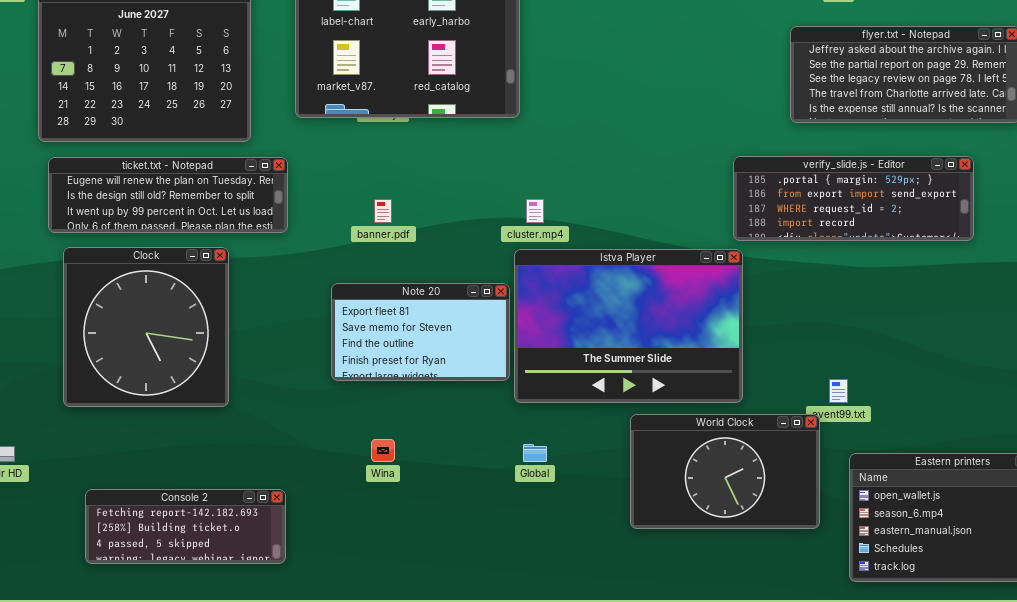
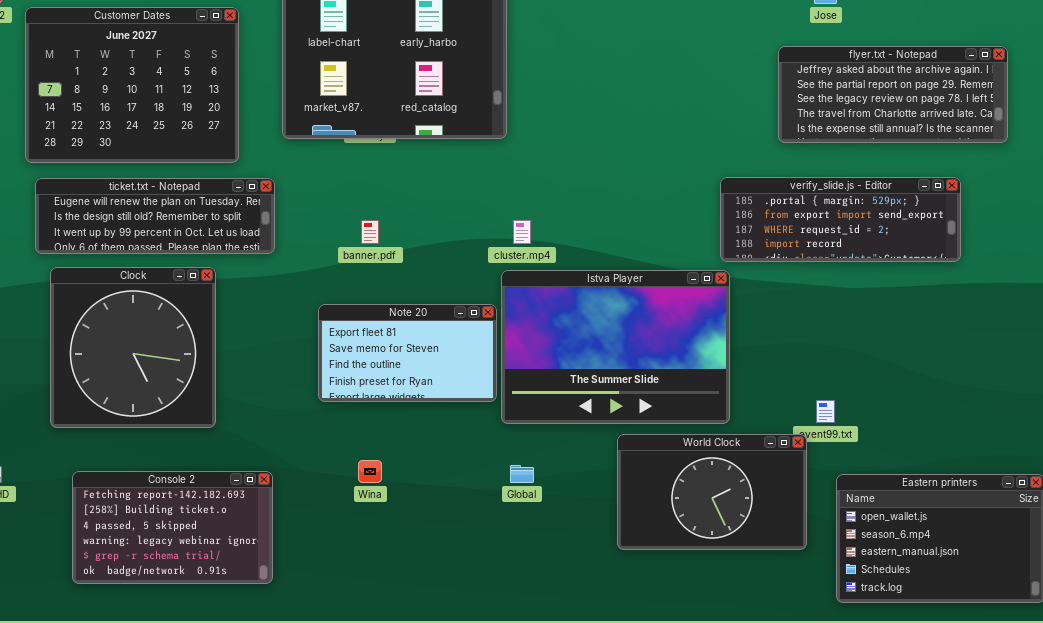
Console 2: [85,489,286,564] -> [72,471,273,584], resized

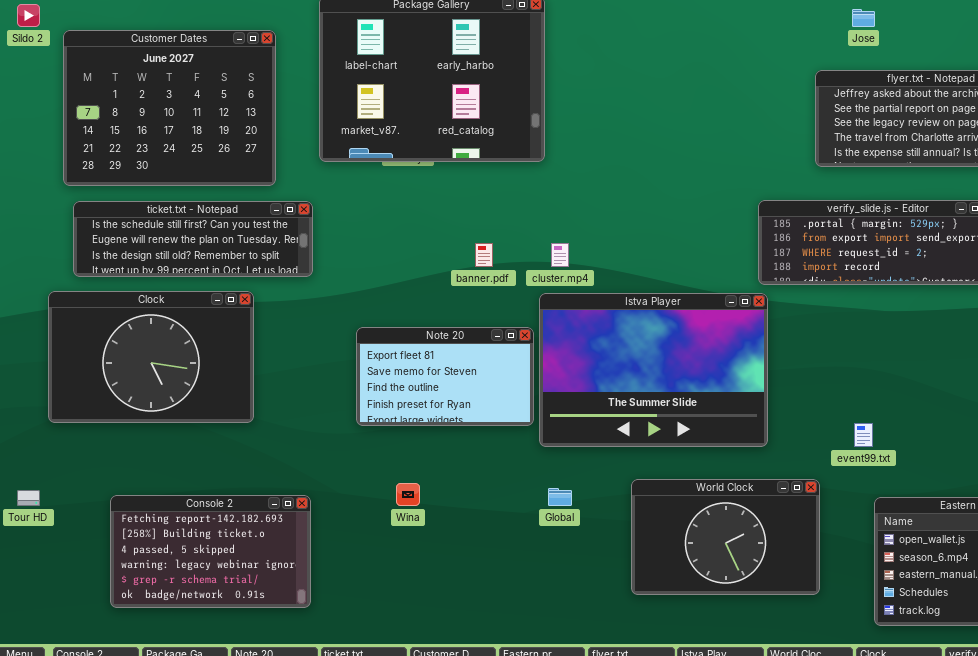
ticket.txt - Notepad: [35,178,275,254] -> [73,201,313,277], scrolled up 1 row
banner.pdf: [361,220,379,244] -> [475,243,493,267], moved
Clock: [50,267,216,428] -> [48,291,254,423], resized
World Clock: [617,434,807,550] -> [631,479,820,595], moved

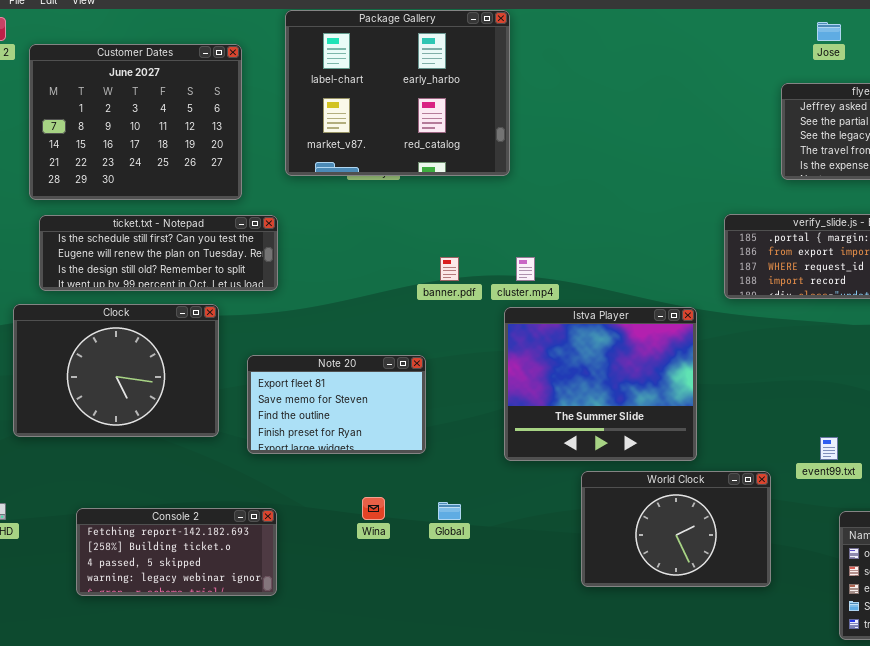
Istva Player: [539,293,768,447] -> [504,307,697,461], resized
Note 20: [356,327,534,426] -> [247,355,426,454], moved
World Clock: [631,479,820,595] -> [581,471,771,587], moved
Global: [548,488,572,506] -> [438,502,461,520], moved
Console 2: [110,495,311,608] -> [76,508,277,596], resized

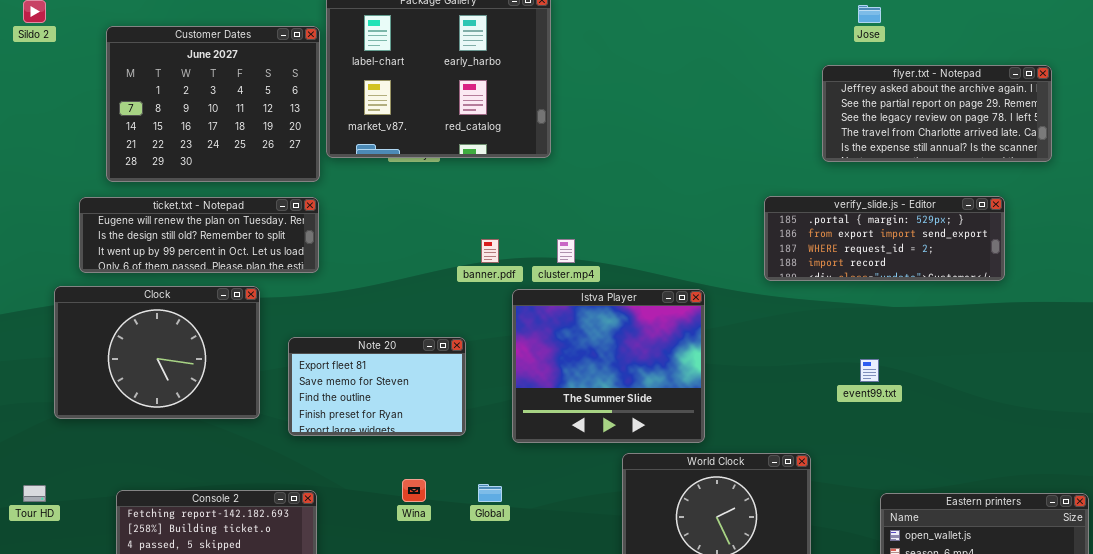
Customer Dates: [29,44,242,200] -> [106,26,320,182], moved
ticket.txt - Notepad: [39,215,278,291] -> [79,197,319,273], scrolled down 1 row
Istva Player: [504,307,697,461] -> [512,289,705,443], moved
event99.txt: [820,437,838,460] -> [860,359,879,382], moved

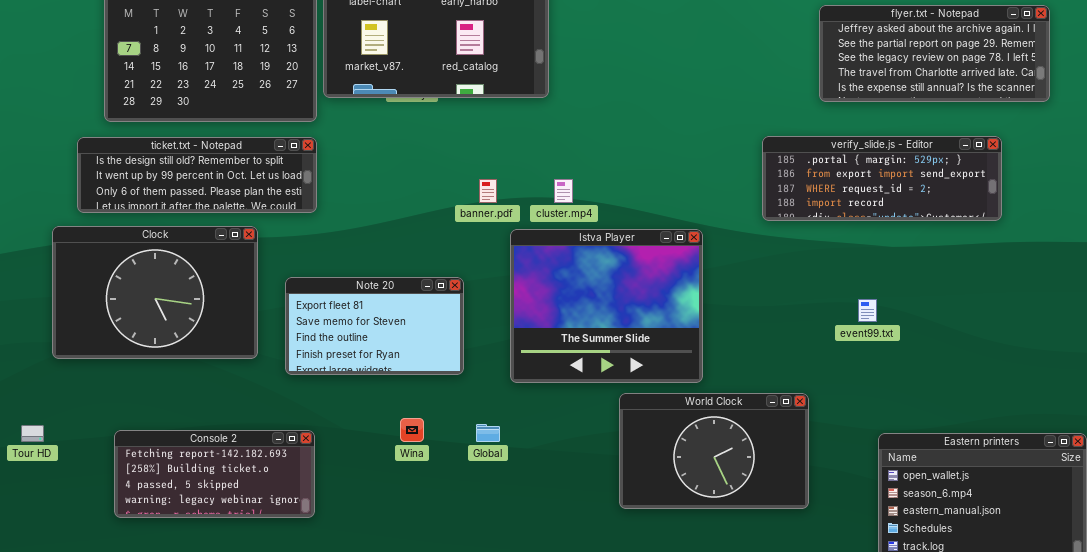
ticket.txt - Notepad: [79,197,319,273] -> [77,137,317,213], scrolled down 1 row

